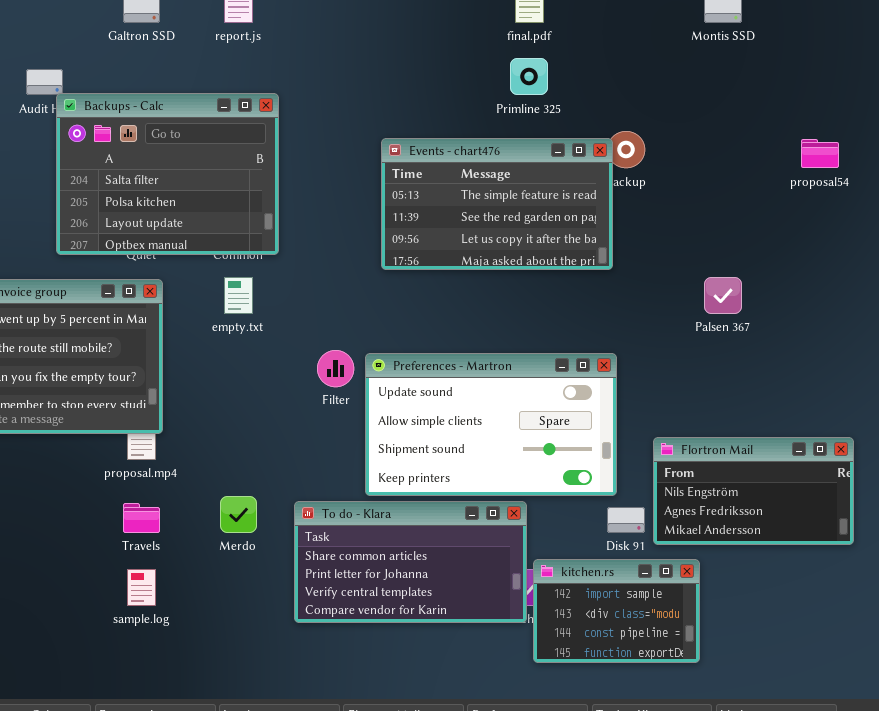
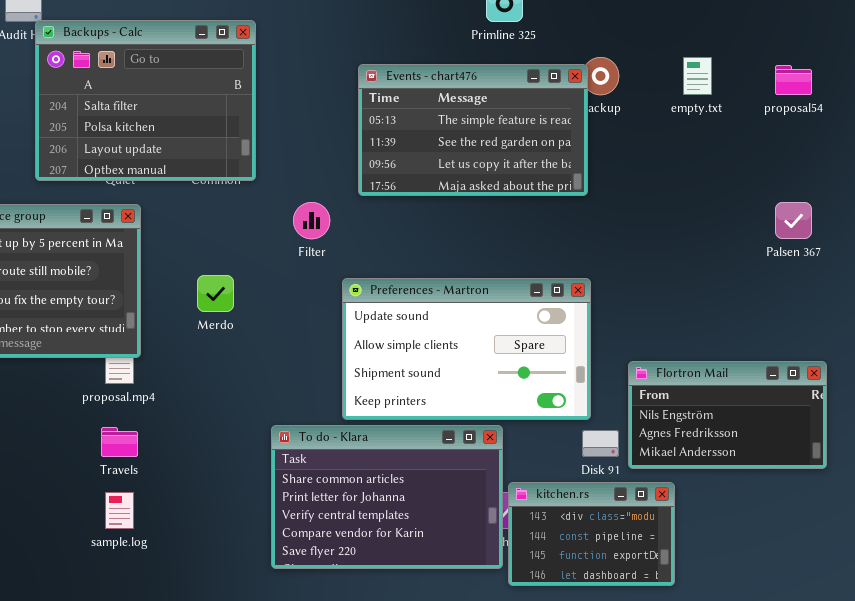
empty.txt: [224,277,253,314] -> [683,57,712,95], moved
Palsen 367: [704,277,742,314] -> [775,202,812,239], moved
Filter: [317,350,354,387] -> [293,202,330,239], moved
Merdo: [220,496,257,533] -> [197,275,234,312], moved
To do - Klara: [294,501,527,623] -> [271,425,503,569], resized
kitchen.rs: [533,559,700,663] -> [508,482,675,586], scrolled down 1 row

